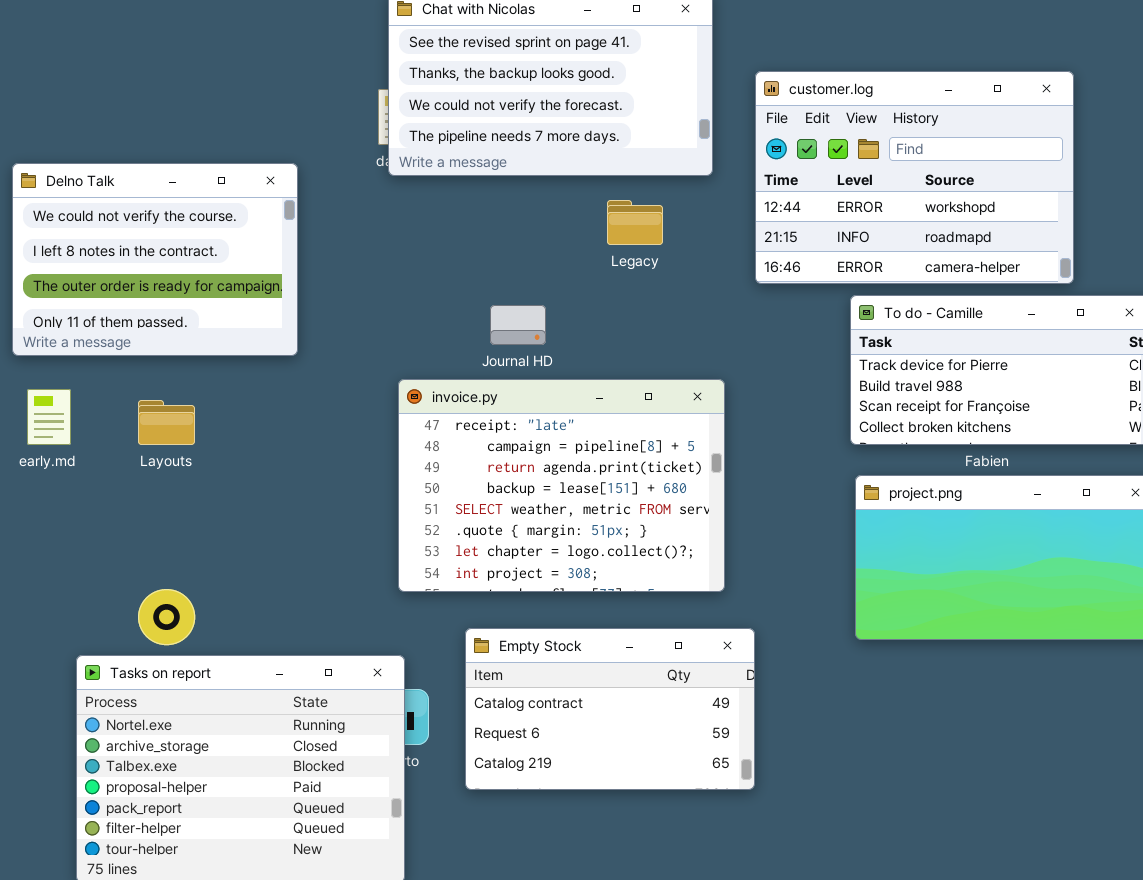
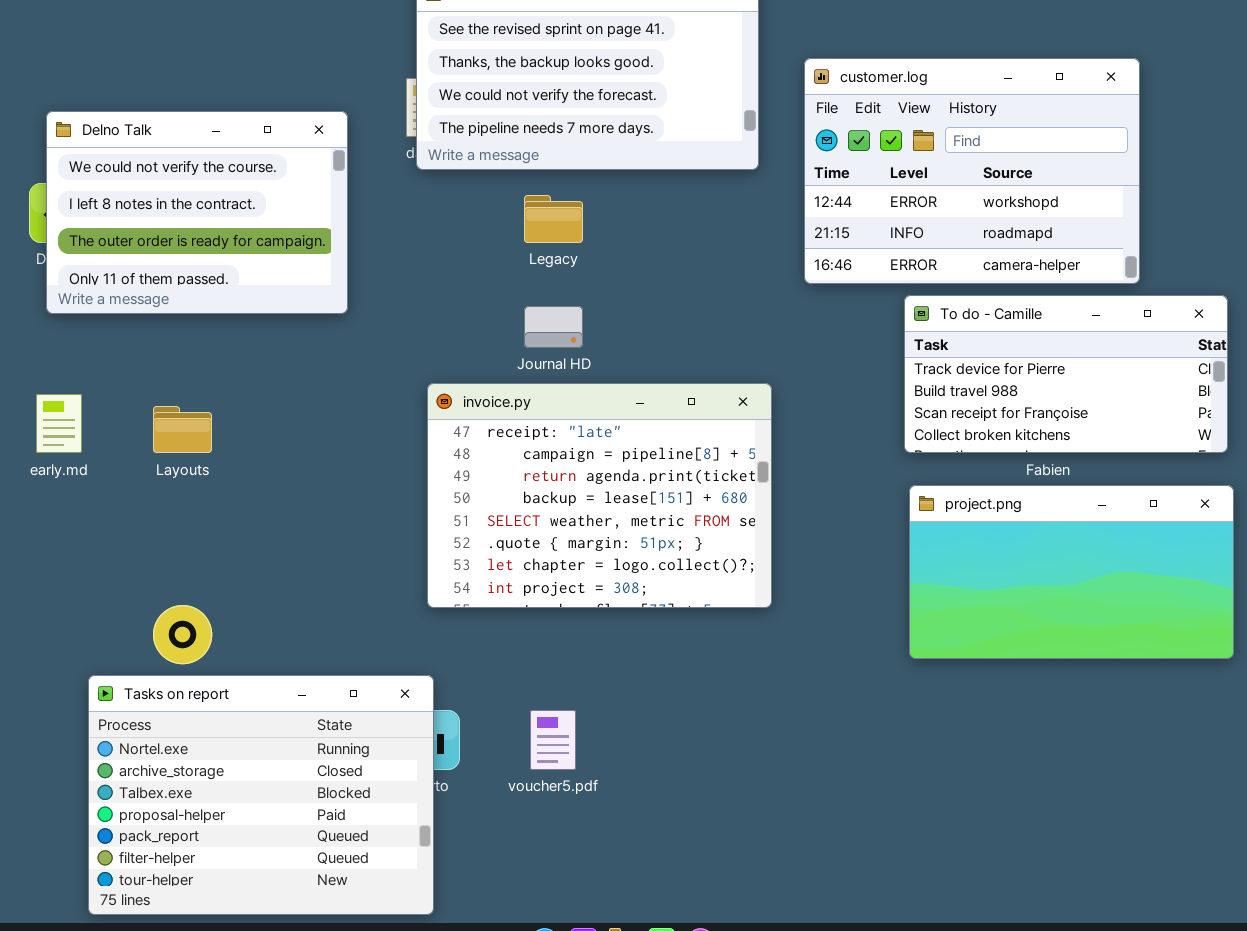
Delno Talk: [12,163,298,356] -> [46,111,348,314], moved
Legacy: [607,200,663,245] -> [524,195,583,243], moved
Empty Stock: [465,628,755,790] -> none, closed

